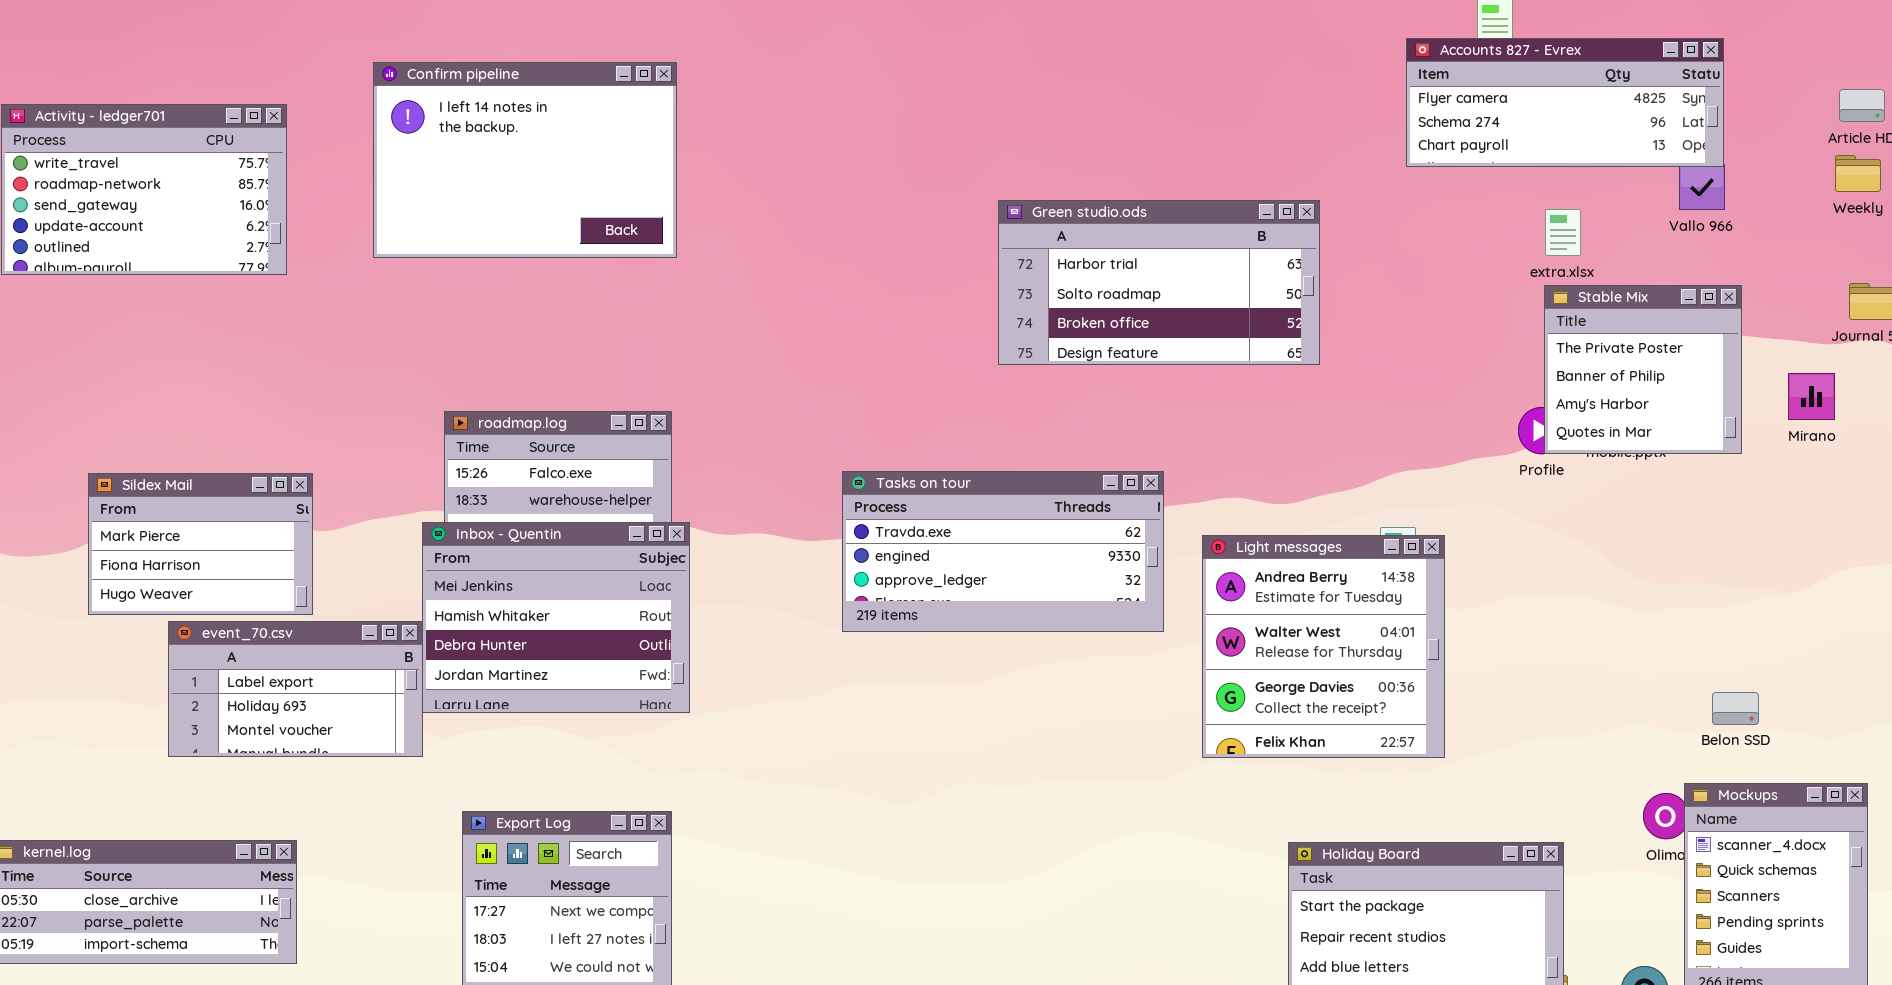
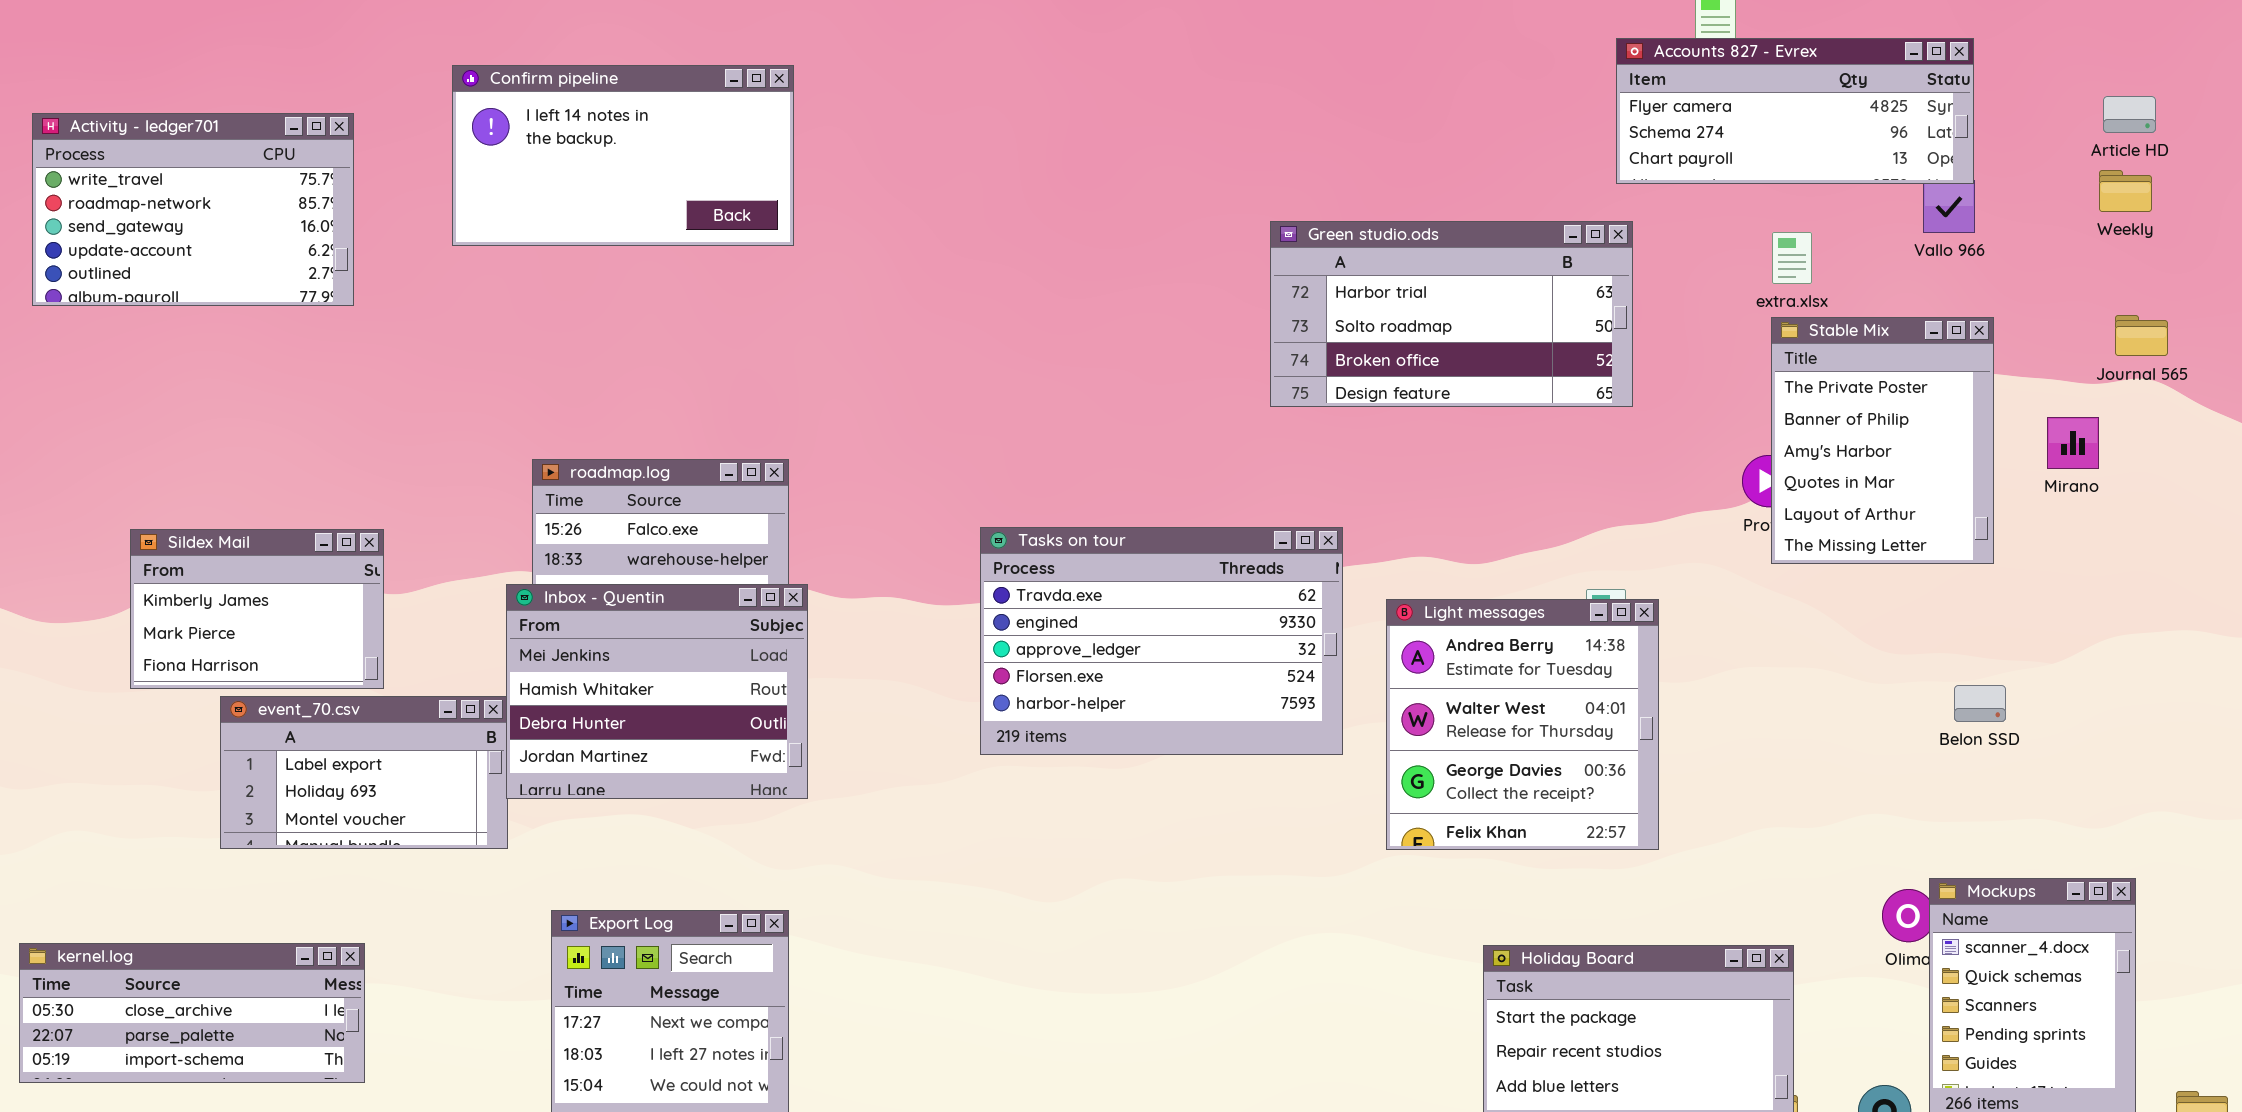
Confirm pipeline: [373,62,677,258] -> [452,65,794,246], resized
Green studio.ods: [998,200,1320,365] -> [1270,221,1633,407], moved
Stable Mix: [1544,285,1742,454] -> [1771,317,1994,564], resized
Tasks on tour: [842,471,1164,632] -> [980,527,1343,755], resized
Sildex Mail: [88,473,313,615] -> [130,529,384,689], scrolled up 1 row
Belon SSD: [1712,692,1759,725] -> [1954,685,2006,722], moved

